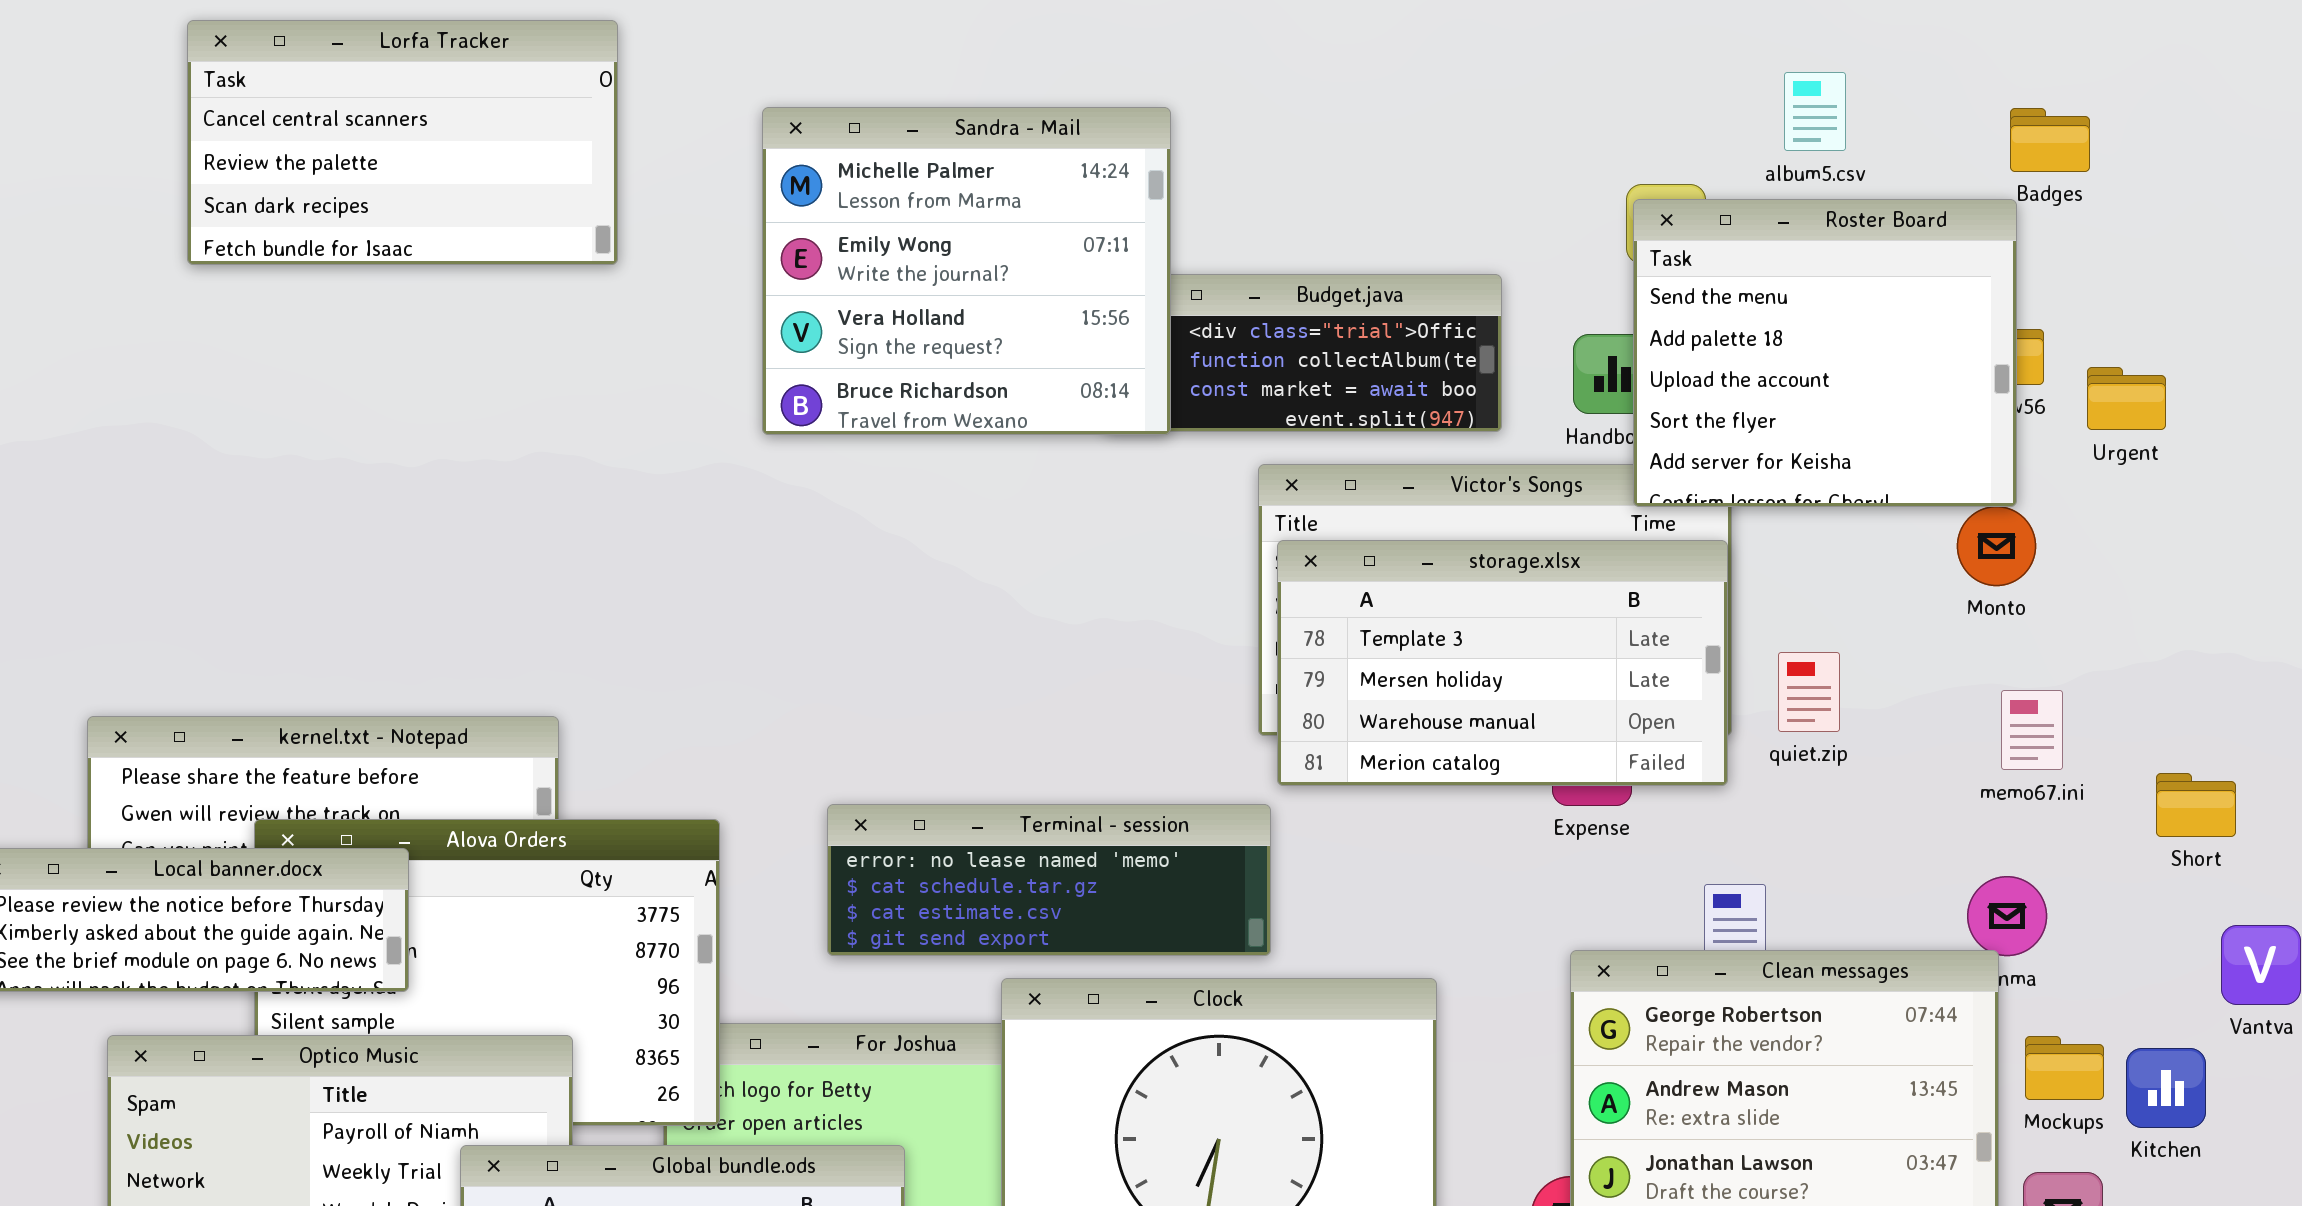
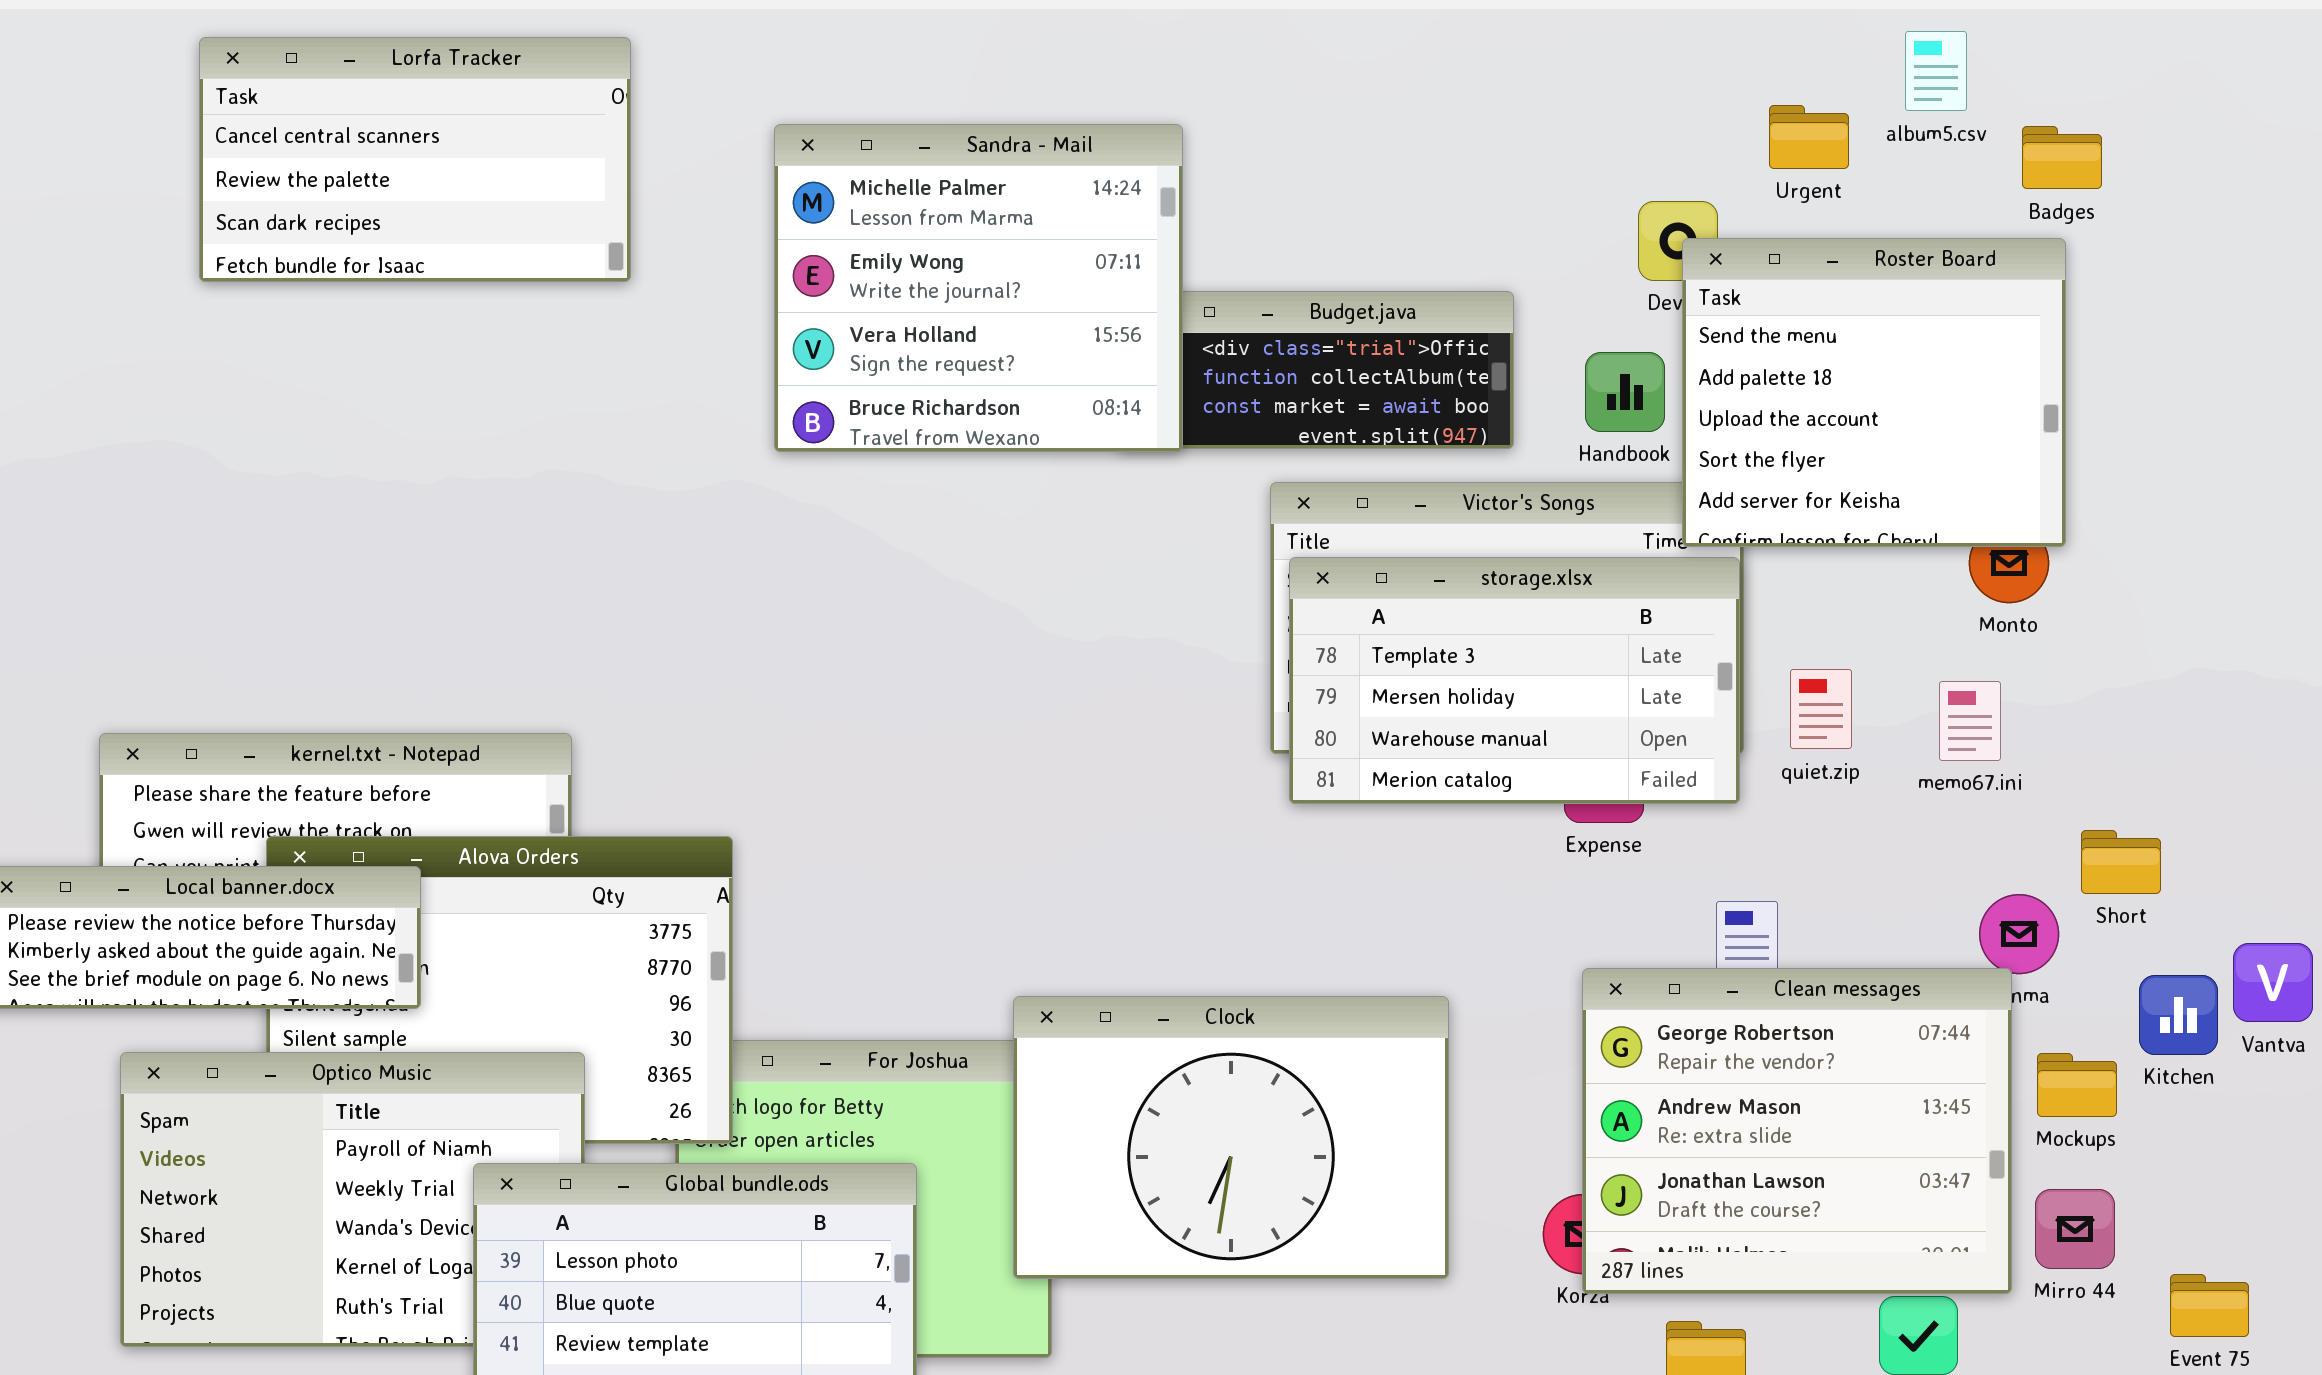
album5.csv: [1784,72,1846,151] -> [1905,31,1967,111], moved
Roster Board: [1633,199,2017,507] -> [1682,238,2066,547], moved
Urgent: [2087,367,2166,430] -> [1769,105,1849,169], moved
memo67.ini: [2001,690,2063,770] -> [1939,681,2001,761], moved
Short: [2156,773,2236,837] -> [2081,830,2161,894], moved
Terminal - session: [827,804,1271,956] -> none, closed
Kitchen: [2126,1048,2206,1128] -> [2139,975,2218,1055], moved

